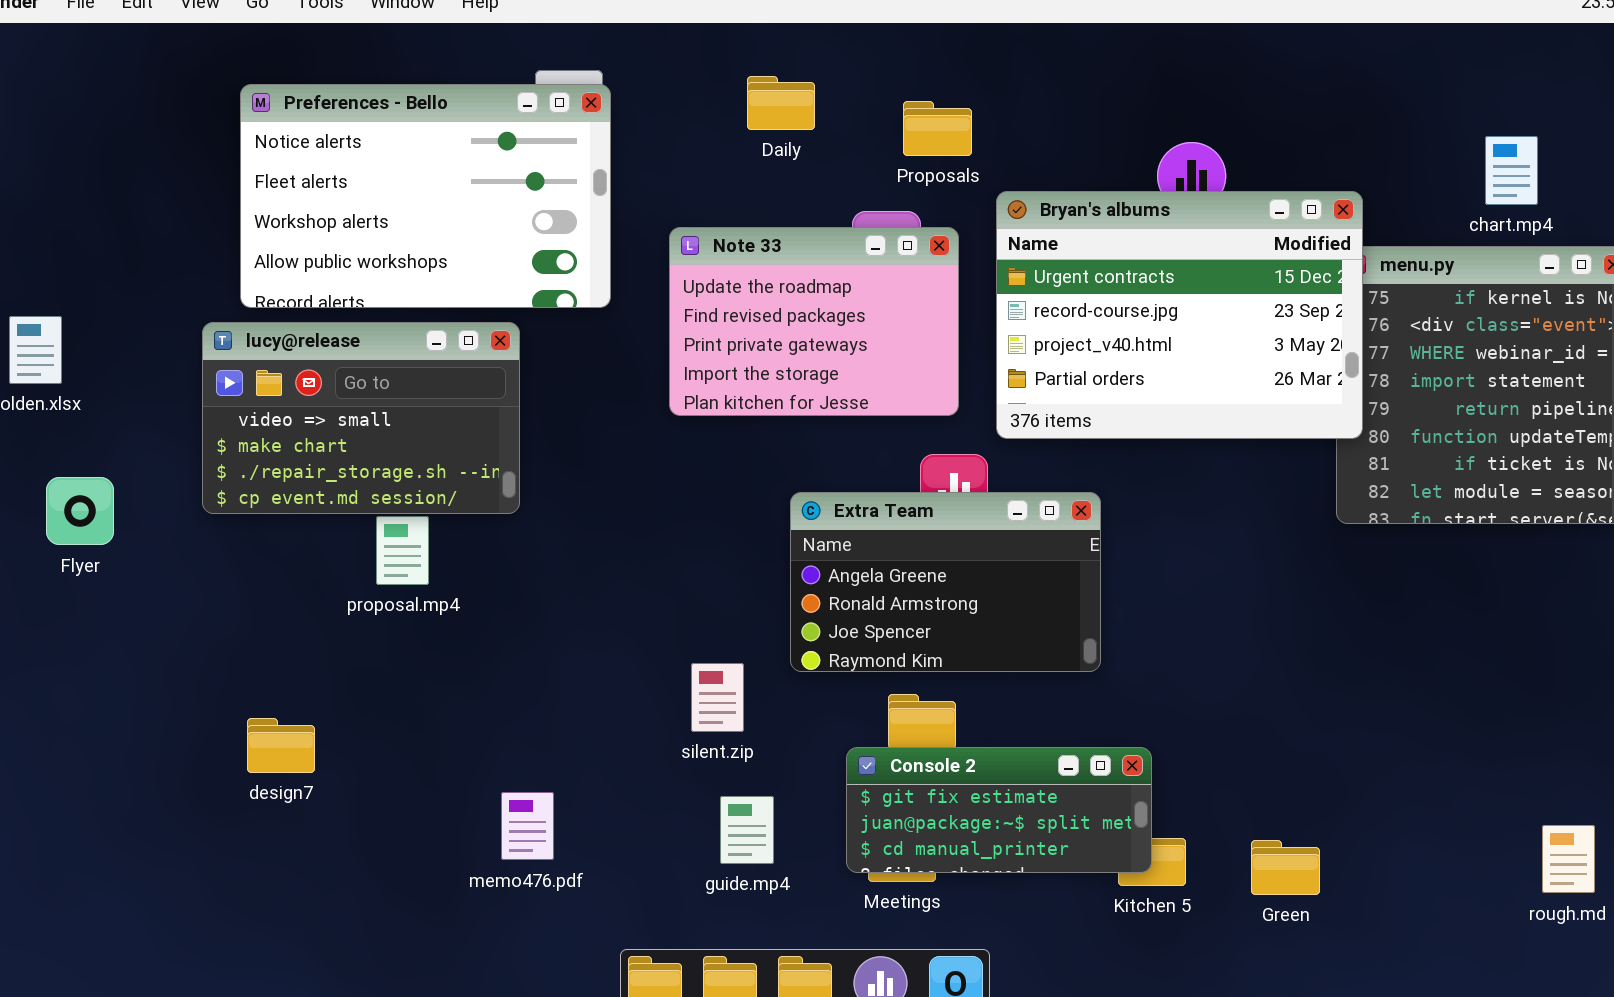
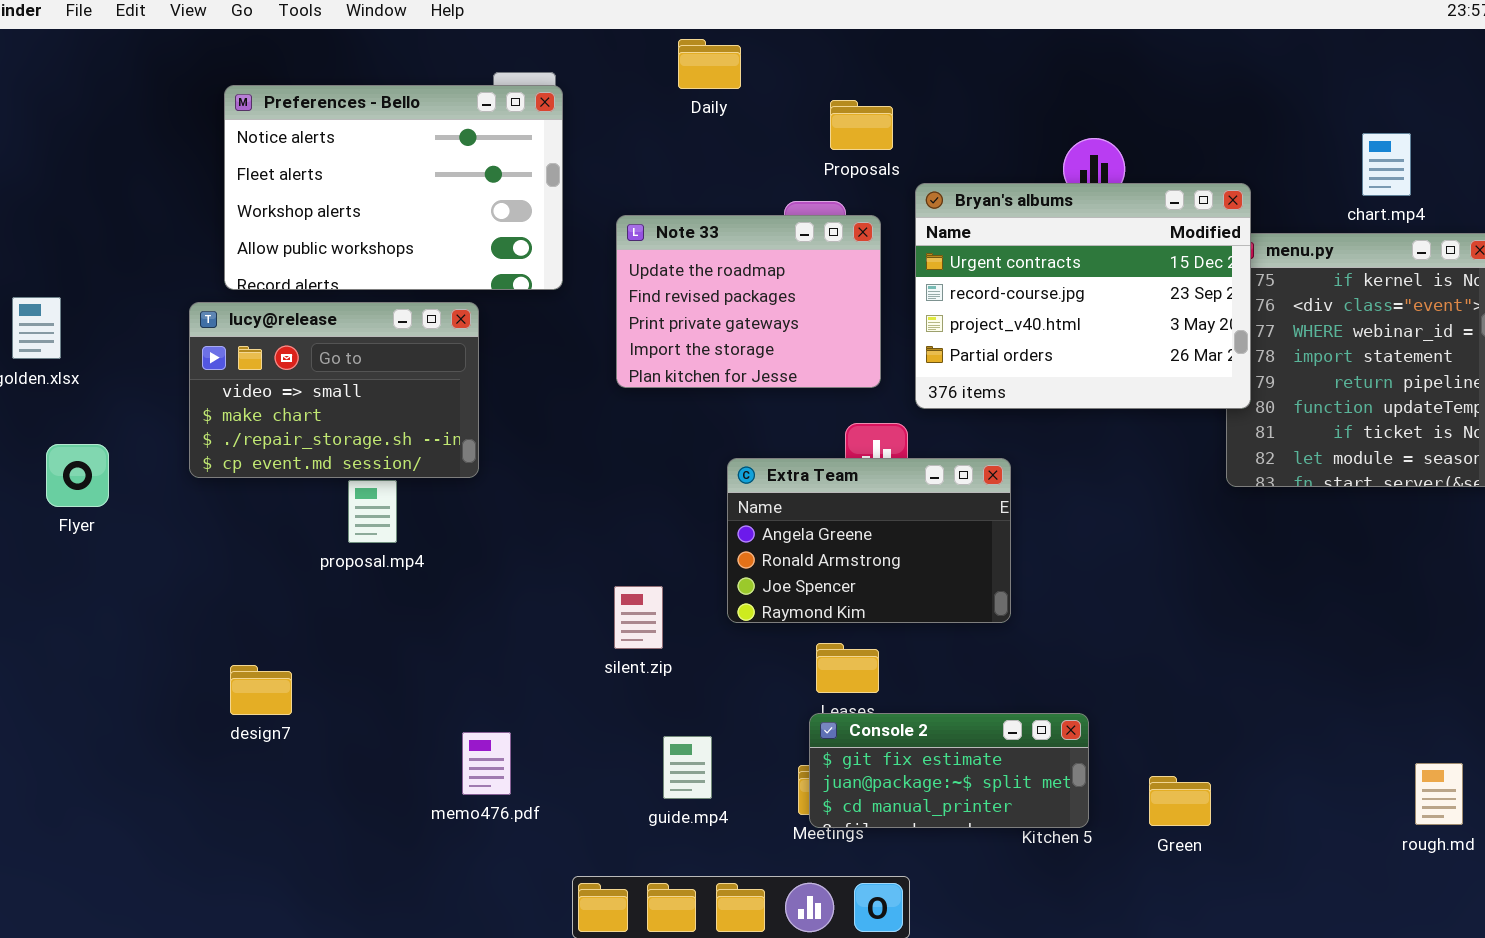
Daily: [747,76,815,130] -> [678,39,741,89], moved
silent.zip: [691,663,744,732] -> [614,586,663,649], moved
Console 2: [846,747,1152,873] -> [809,713,1089,828], moved

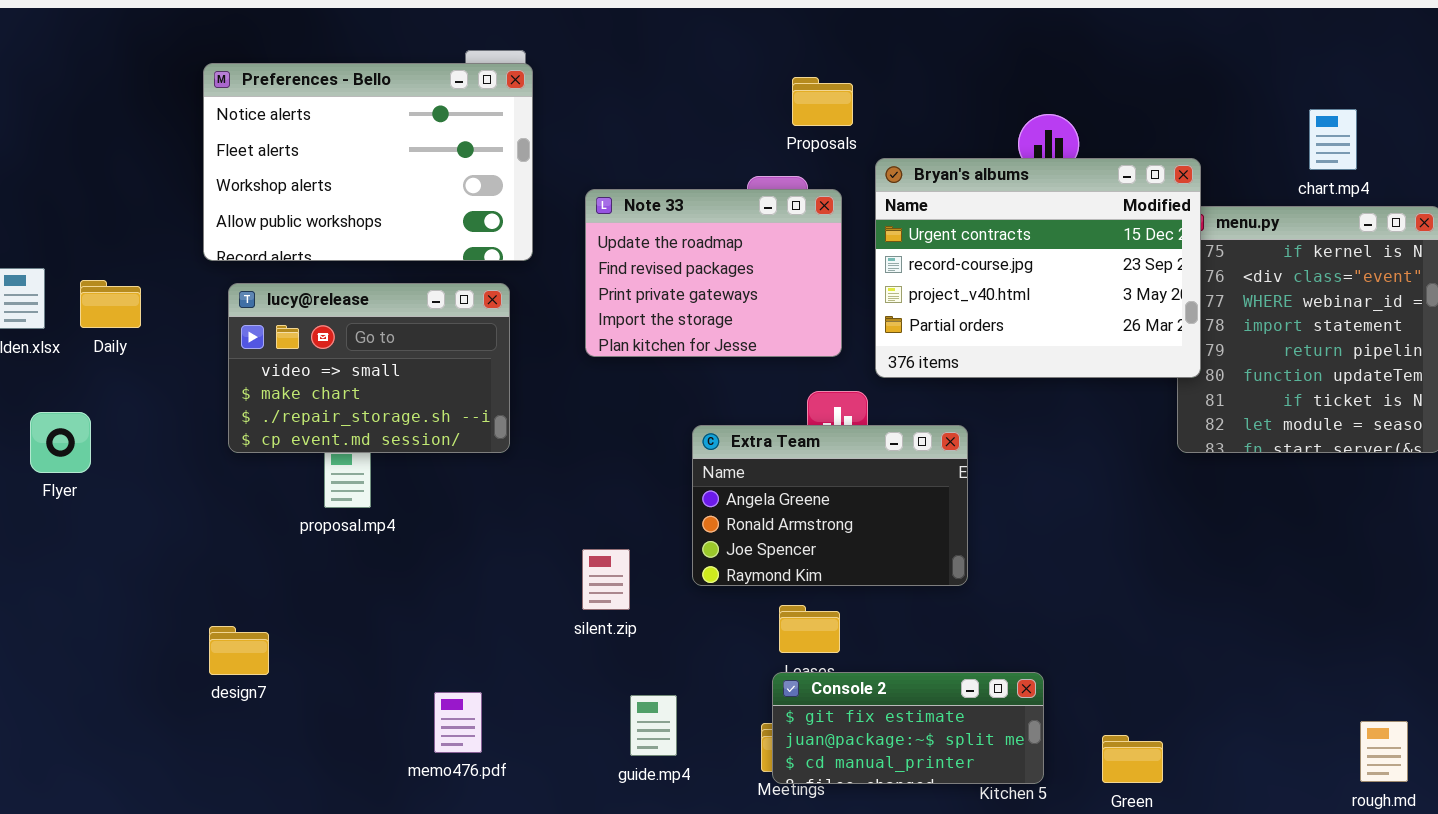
Daily: [678,39,741,89] -> [80,280,141,328], moved
lucy@release: [189,302,479,478] -> [228,283,510,453], moved

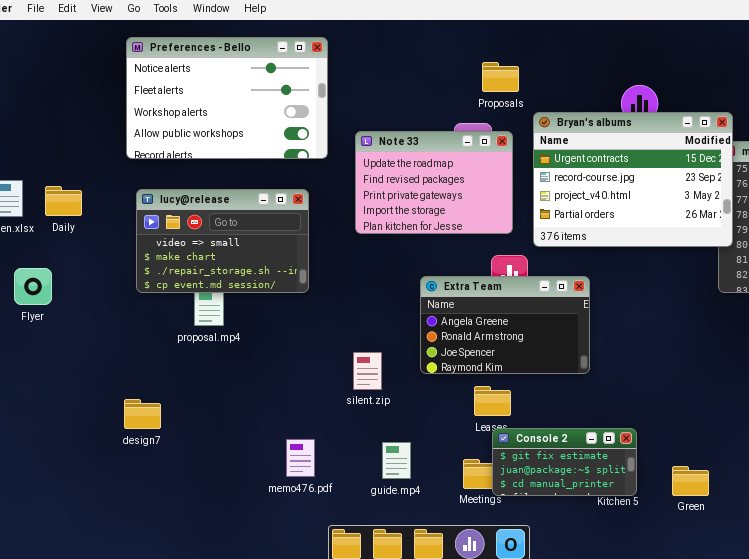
Preferences - Bello: [203,63,533,261] -> [126,37,328,159], moved
Console 2: [772,672,1044,784] -> [492,428,637,496], resized
memo476.pdf: [434,692,482,753] -> [286,439,315,477], moved

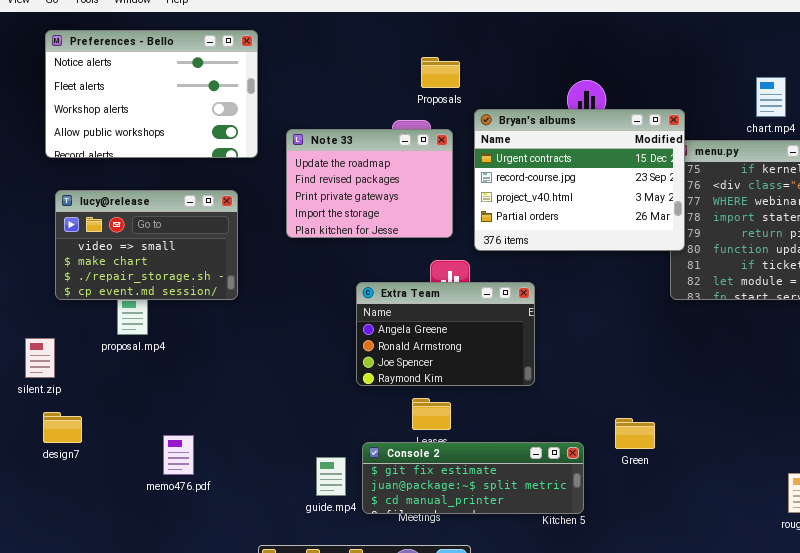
silent.zip: [353,352,382,390] -> [25,338,55,378], moved
Console 2: [492,428,637,496] -> [362,442,584,514], resized
memo476.pdf: [286,439,315,477] -> [163,435,194,475], moved
Green: [672,466,709,496] -> [615,418,655,449], moved

